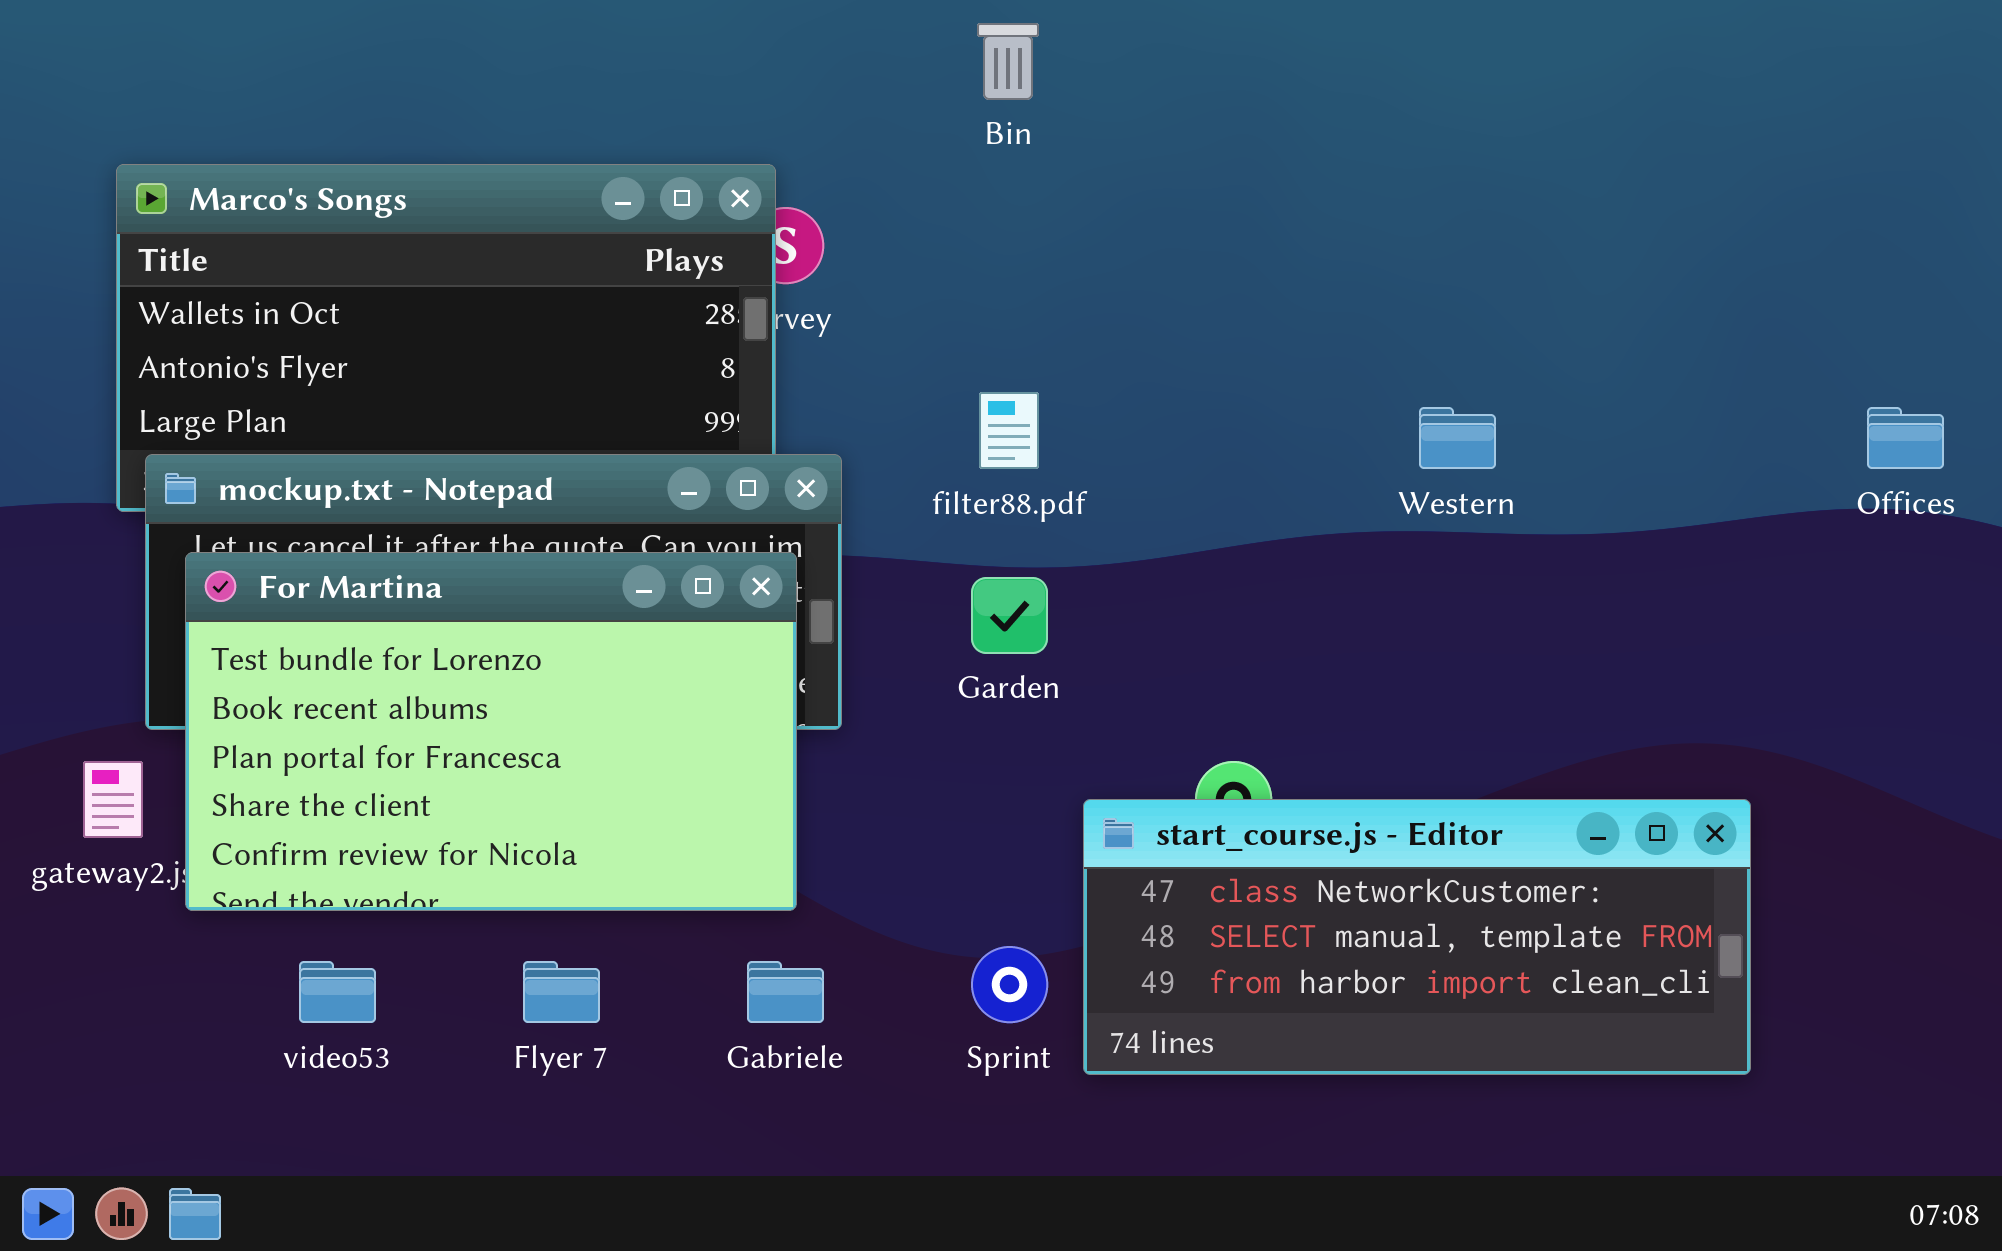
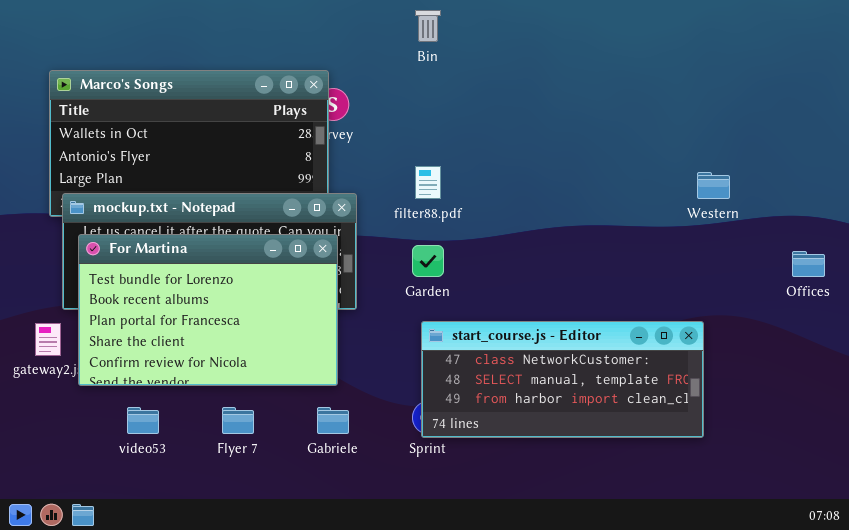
Western: [1419,407,1496,469] -> [697,172,730,199], moved
Offices: [1867,407,1944,469] -> [792,251,825,277], moved
start_course.js - Editor: [1083,799,1751,1075] -> [421,321,704,438], moved

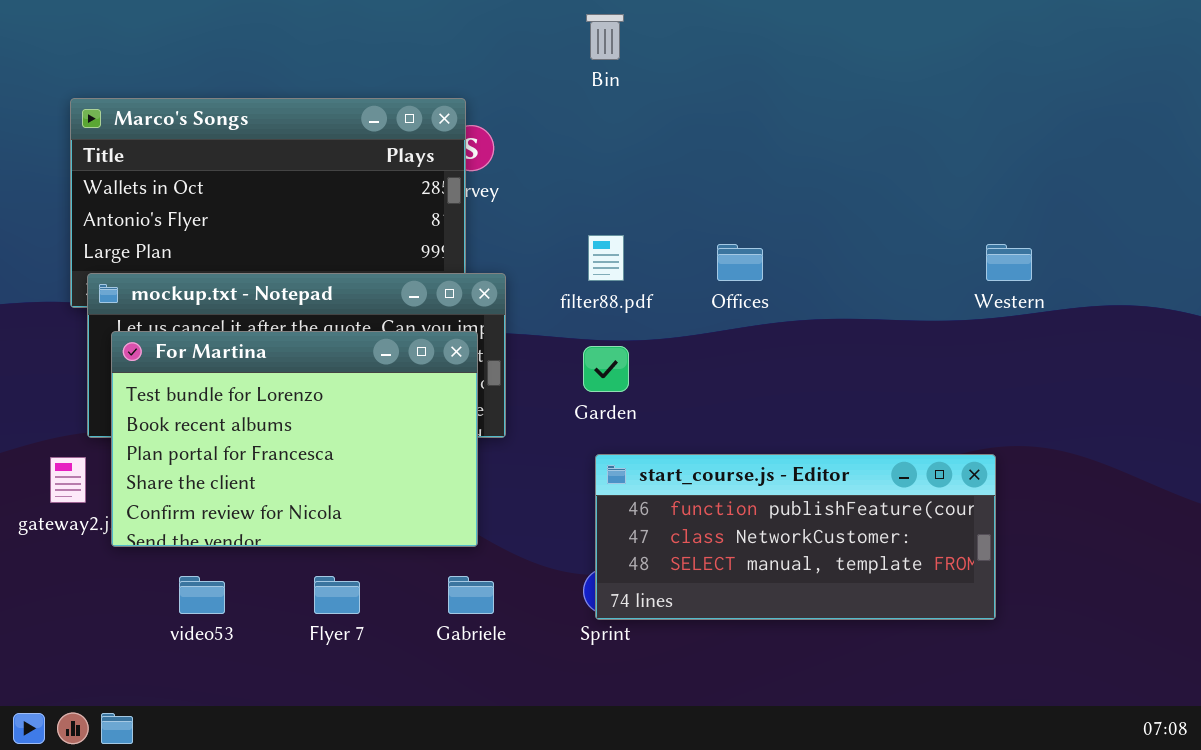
Offices: [792,251,825,277] -> [717,244,763,281], moved
start_course.js - Editor: [421,321,704,438] -> [595,454,996,620], scrolled up 1 row

